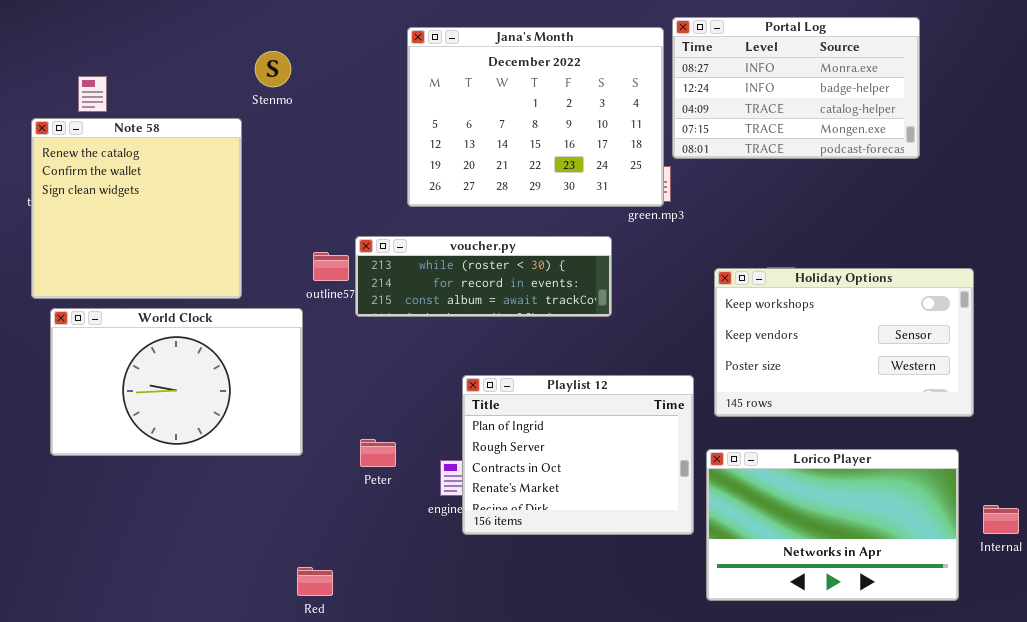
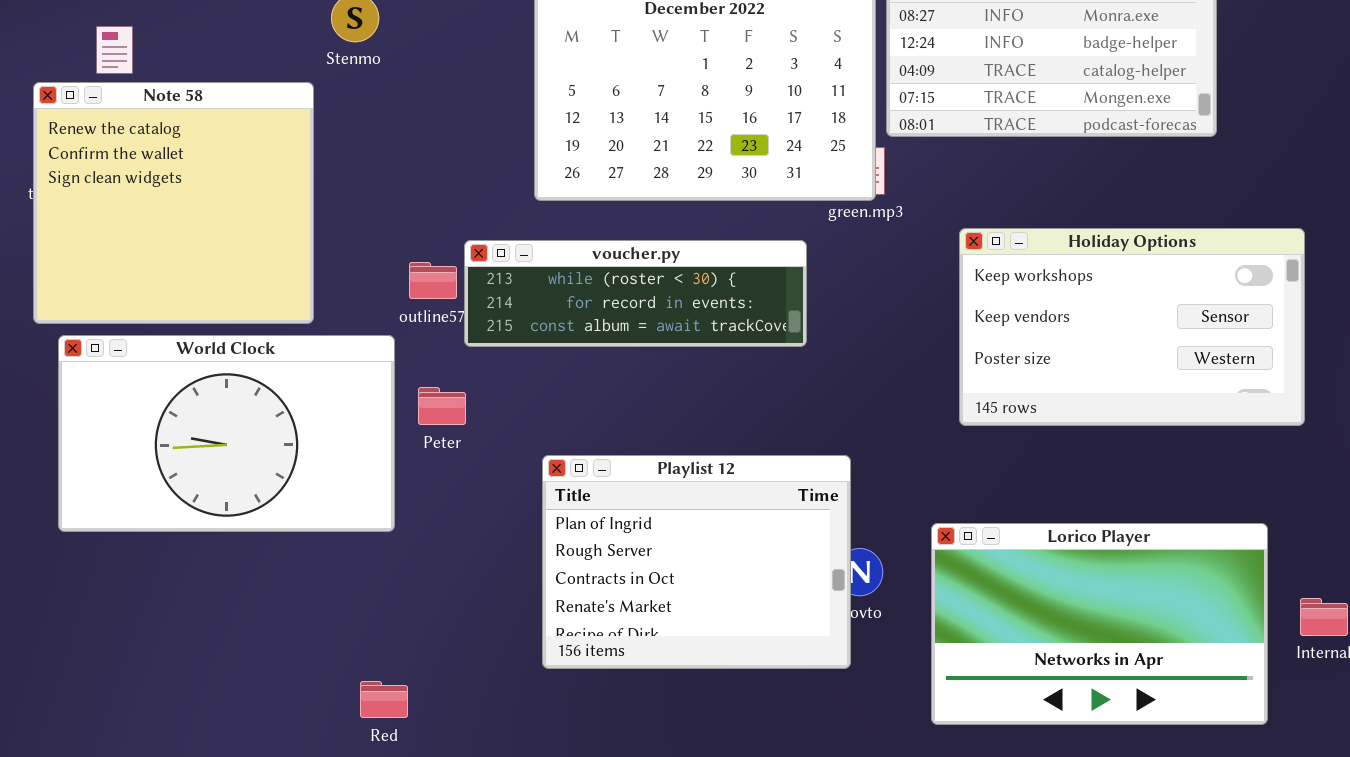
Holiday Options: [714,268,974,417] -> [959,228,1305,426], moved
Playlist 12: [462,375,694,535] -> [542,455,851,669], moved
Peter: [360,439,396,467] -> [418,387,466,425], moved
Red: [297,567,333,596] -> [360,681,408,718], moved

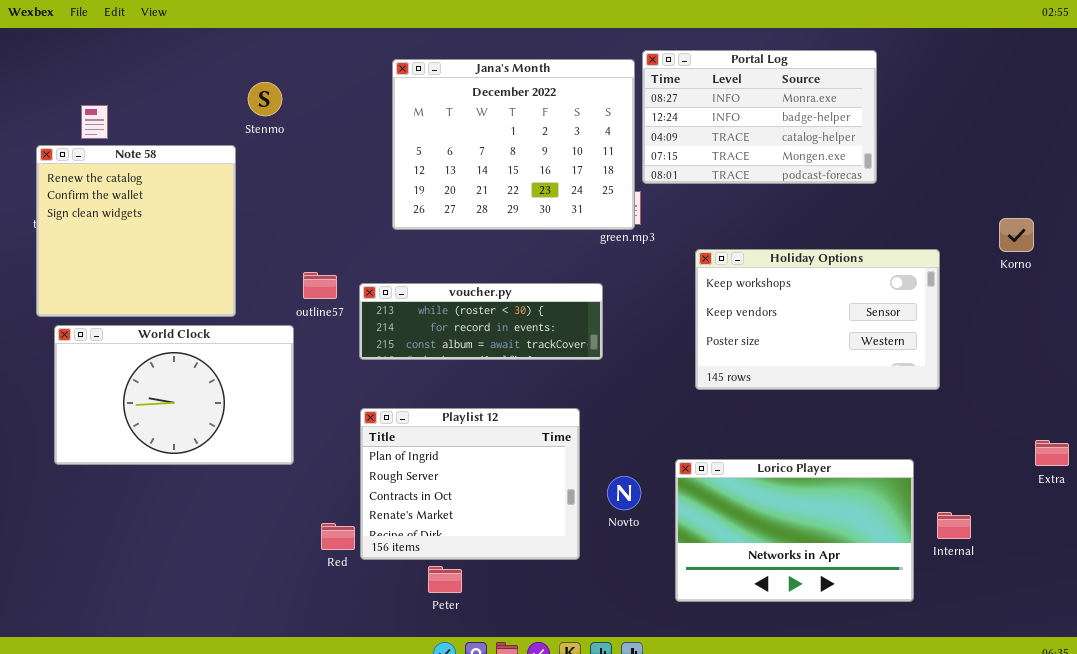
voucher.py: [464,240,807,347] -> [359,283,603,360], moved
Peter: [418,387,466,425] -> [428,566,462,593], moved
Playlist 12: [542,455,851,669] -> [360,408,580,560], moved
Red: [360,681,408,718] -> [321,523,355,550], moved

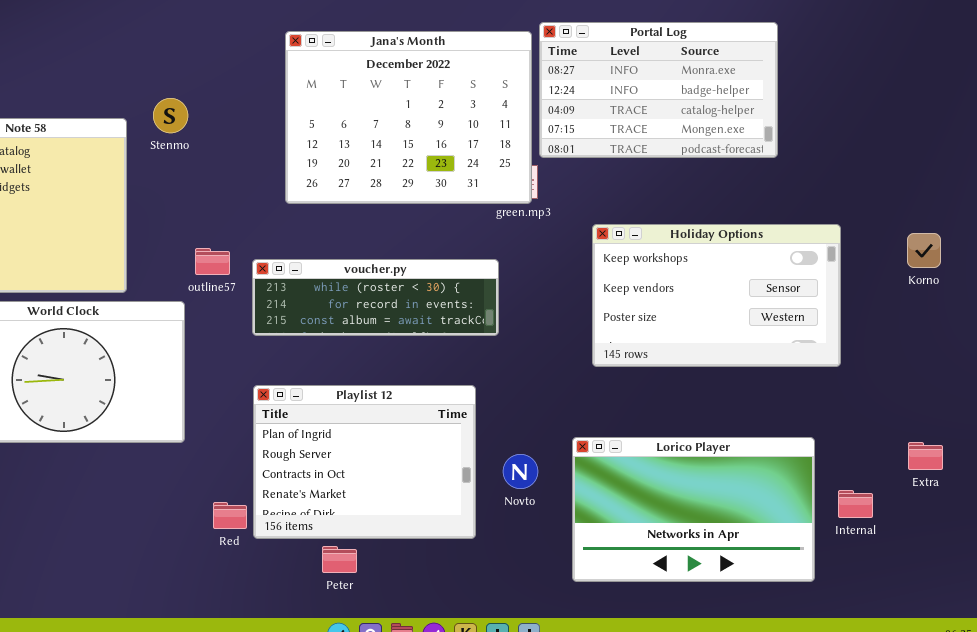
Stenmo: [248,82,282,116] -> [153,98,188,133], moved
Korno: [999,218,1034,252] -> [907,233,941,268], moved
Extra: [1035,440,1069,466] -> [908,442,943,470], moved

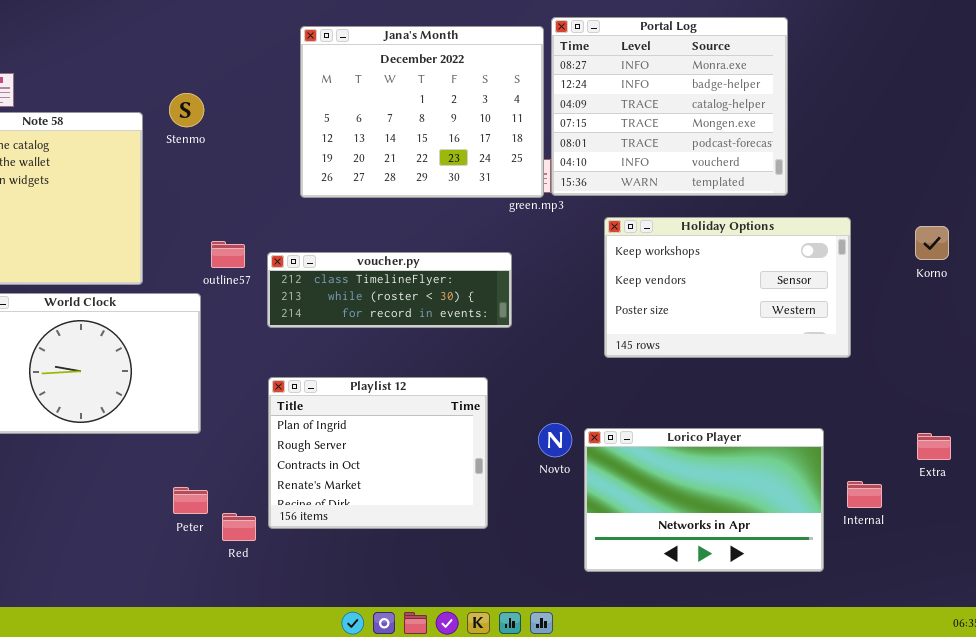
Portal Log: [539,22,778,158] -> [551,17,788,196], resized
voucher.py: [252,259,499,336] -> [267,252,512,328], scrolled up 1 row
Novto: [503,454,538,489] -> [538,423,572,457], moved
Red: [213,502,247,529] -> [222,513,256,541], moved
Peter: [322,546,357,573] -> [173,487,208,514], moved

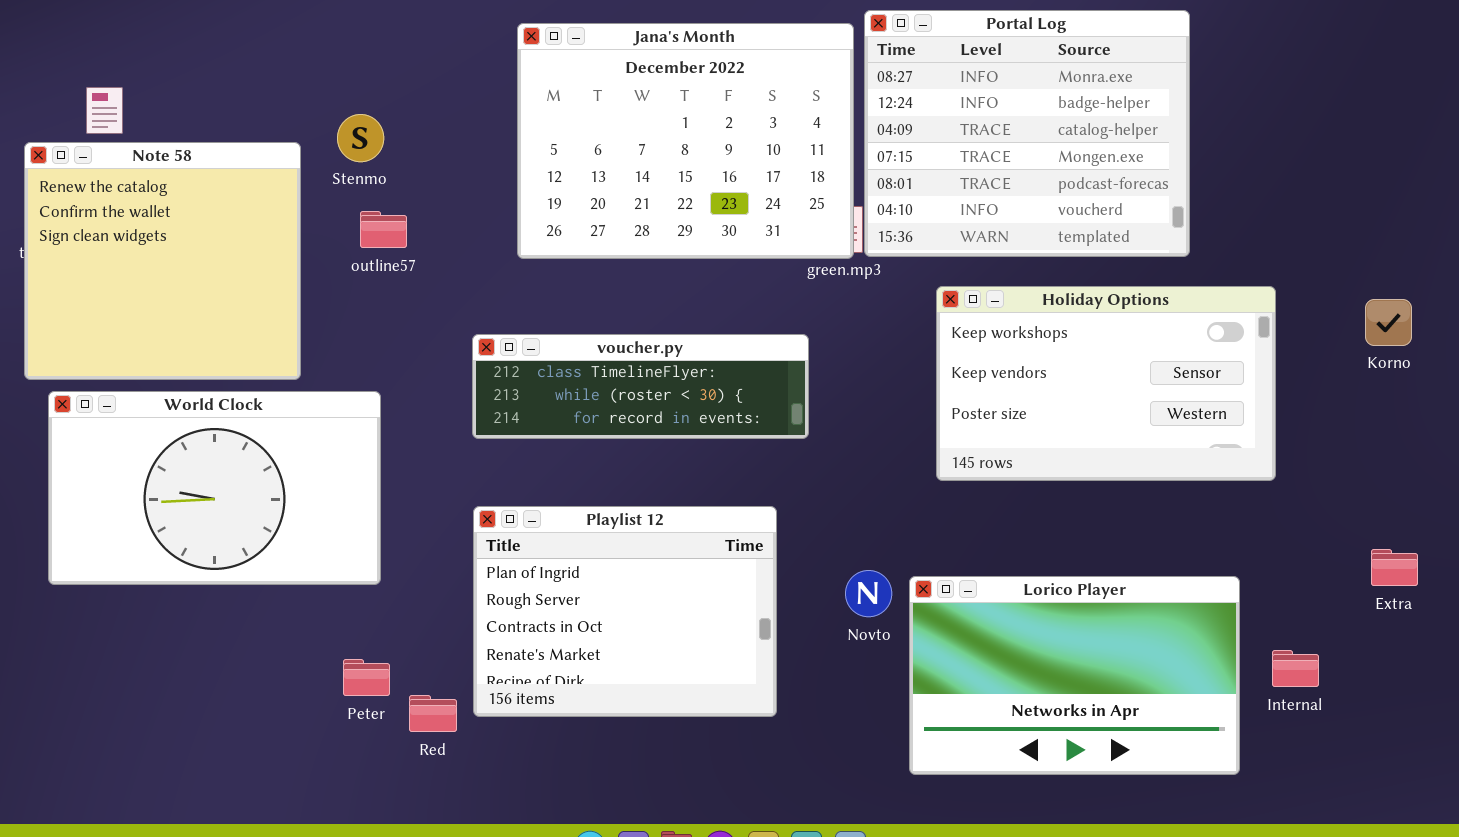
outline57: [211,241,245,268] -> [360,211,407,248], moved
Extra: [917,433,951,460] -> [1371,549,1418,586], moved

